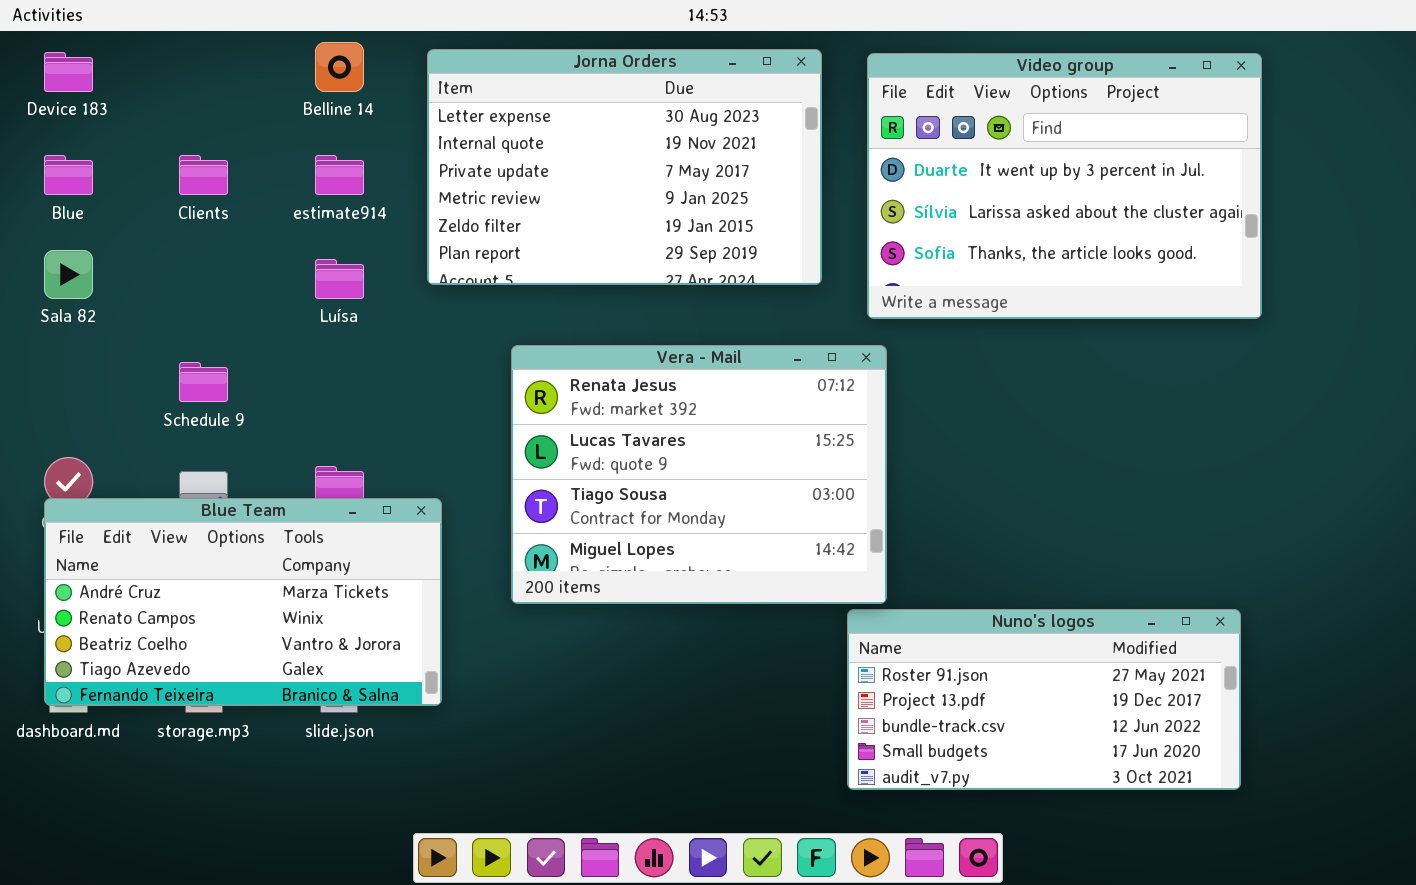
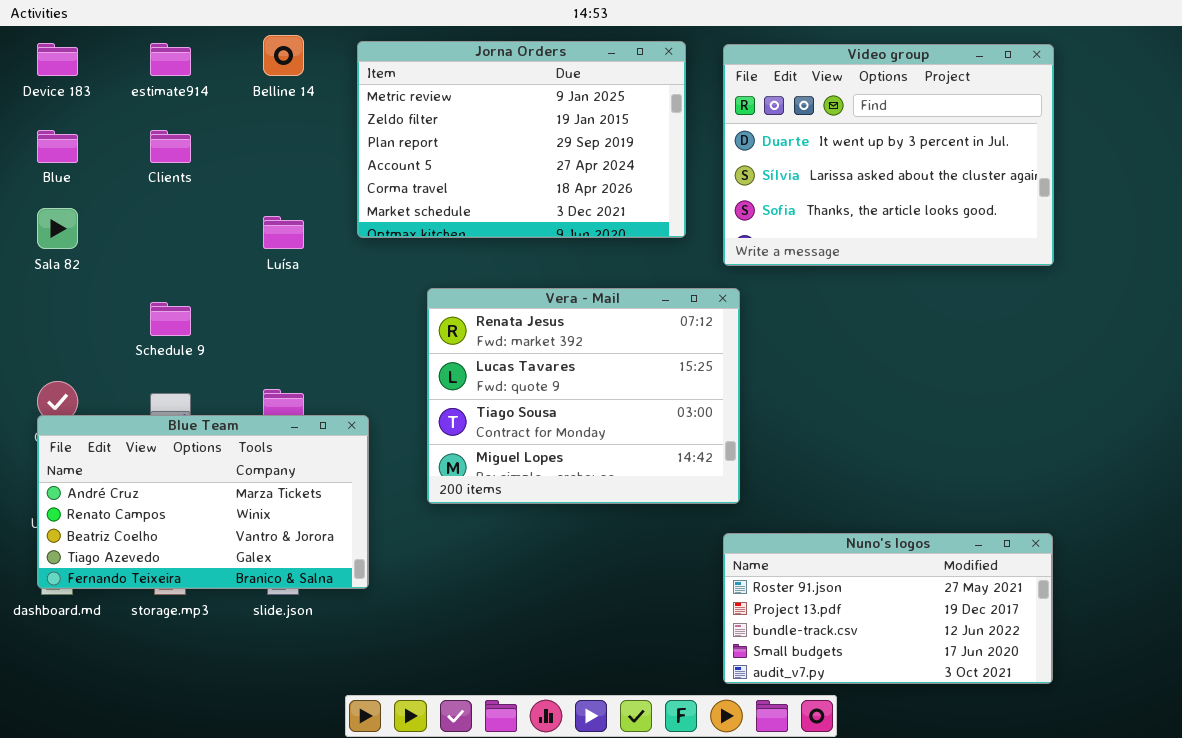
Jorna Orders: [427,49,822,285] -> [357,41,686,238], scrolled down 3 rows
estimate914: [315,155,364,195] -> [150,43,191,76], moved
Nuno's logos: [847,609,1241,790] -> [723,533,1053,684], moved

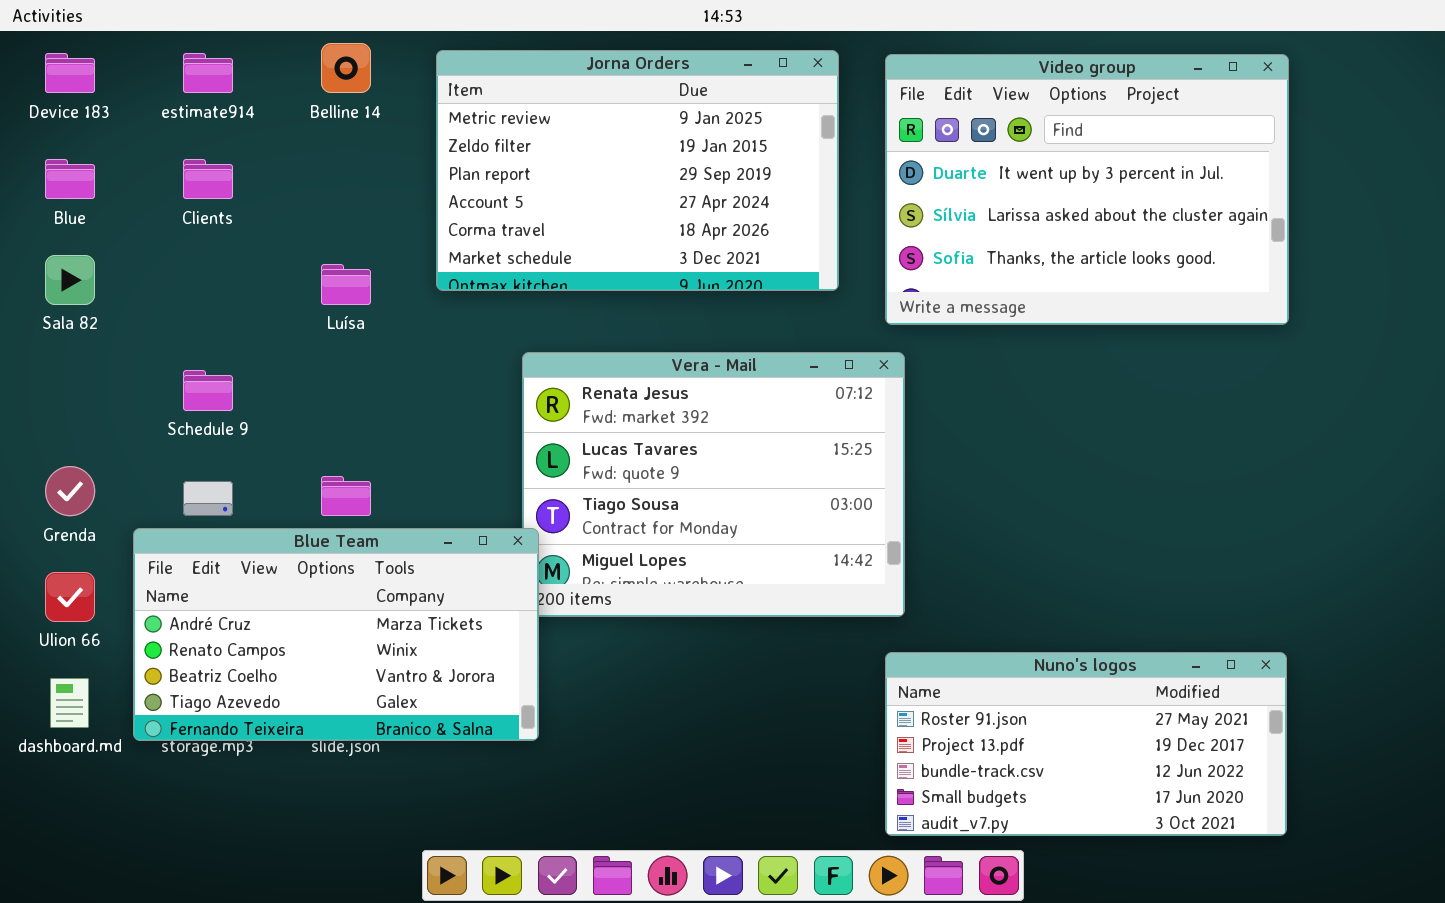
Blue Team: [37,415,369,589] -> [133,528,539,741], moved

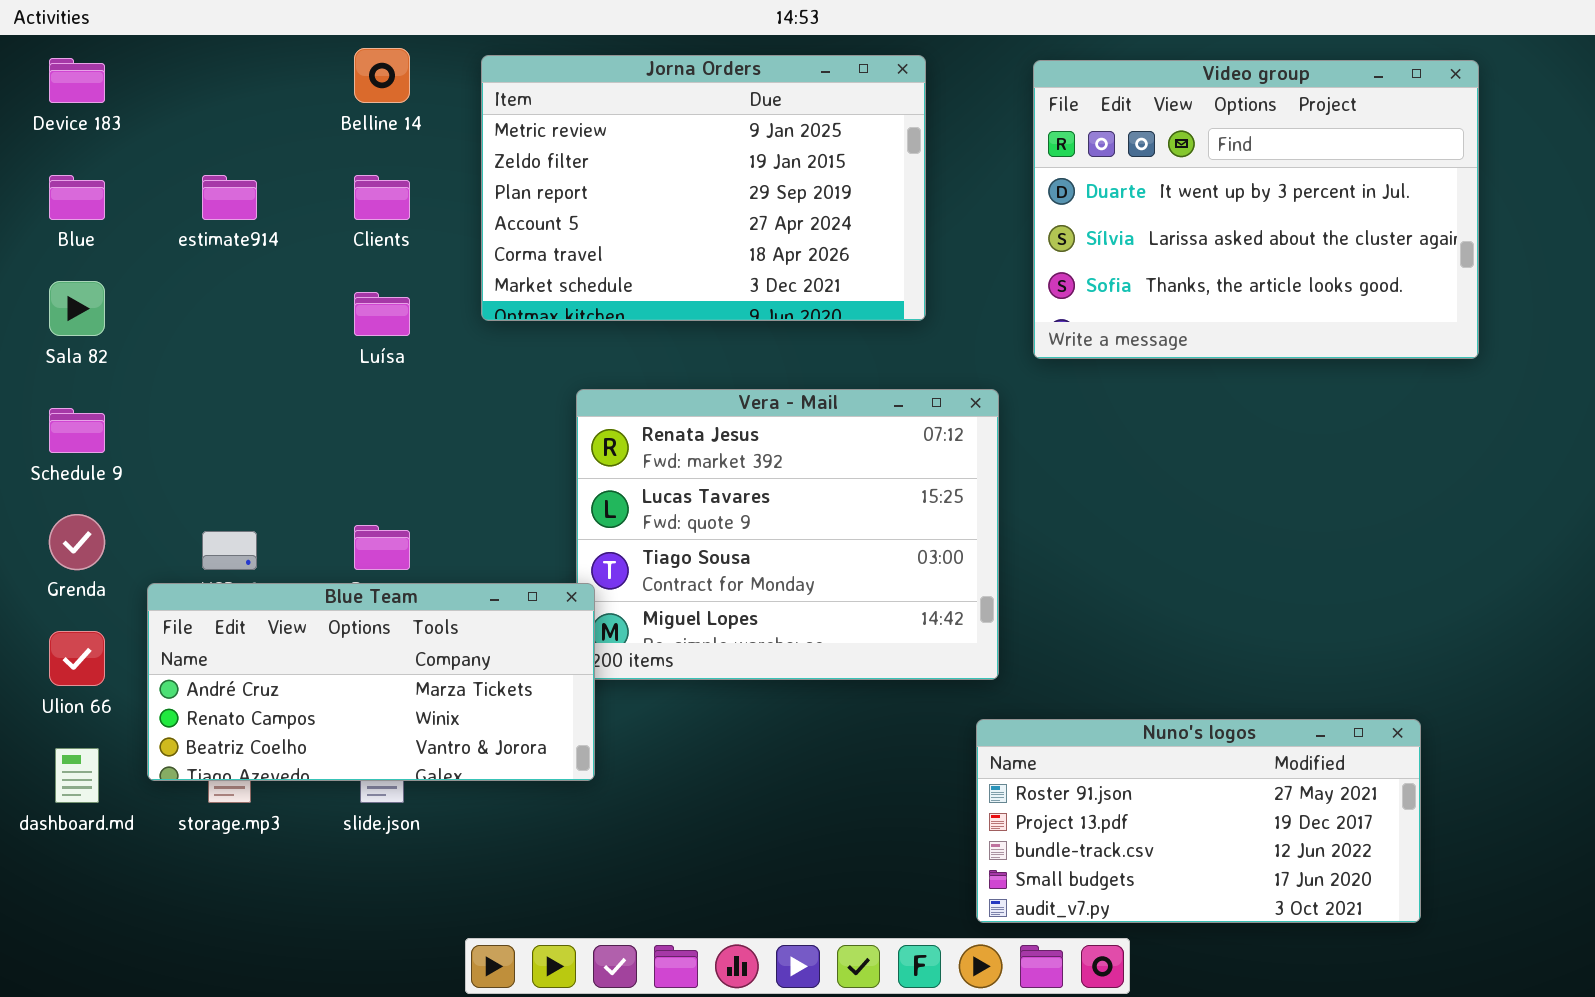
estimate914: [183,53,233,93] -> [202,175,257,220], moved
Video group: [885,54,1289,325] -> [1033,60,1479,359], moved
Clients: [183,159,233,199] -> [354,175,410,220], moved
Schedule 9: [183,370,233,411] -> [49,408,105,453], moved
Blue Team: [133,528,539,741] -> [147,583,595,781], resized

